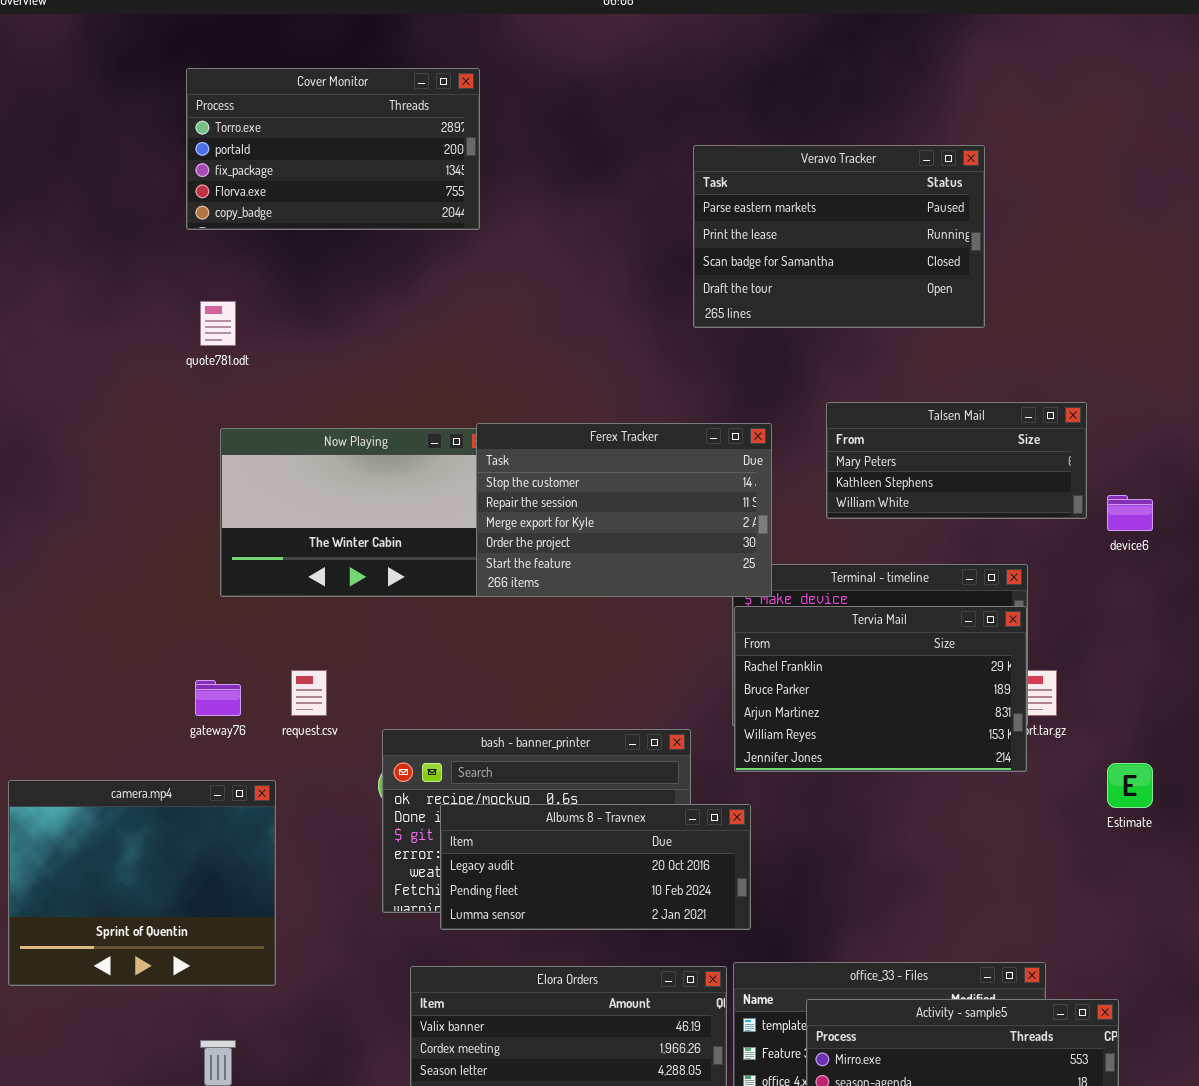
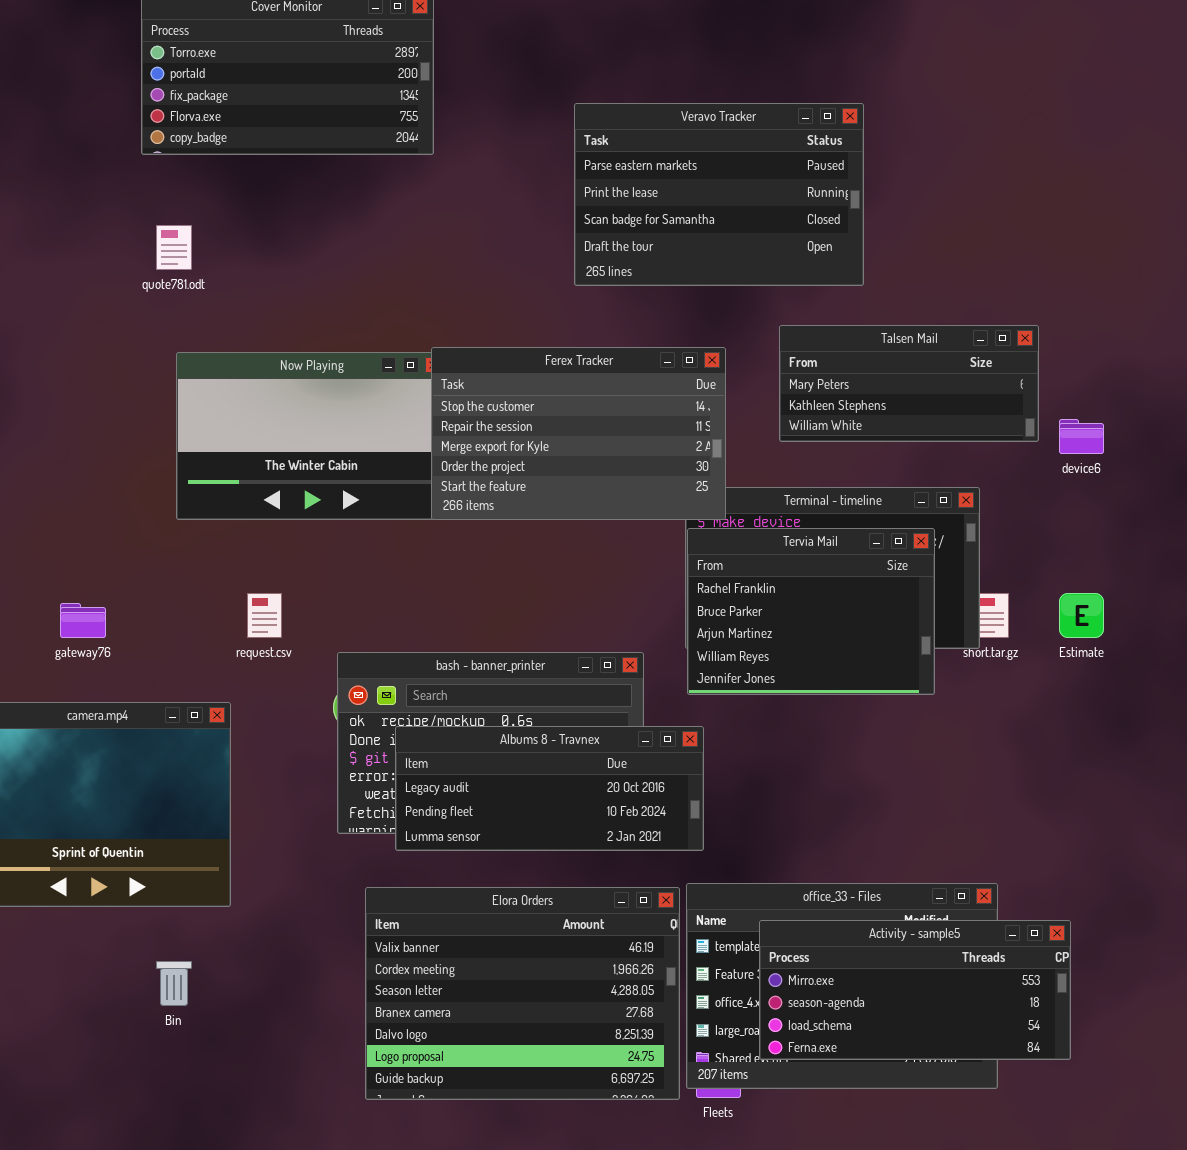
Veravo Tracker: [693,145,985,328] -> [574,103,864,286], moved
Tervia Mail: [734,606,1027,772] -> [687,528,935,695], resized
gateway76: [195,680,241,716] -> [60,603,106,638], moved
Estimate: [1107,763,1153,808] -> [1059,593,1104,638], moved

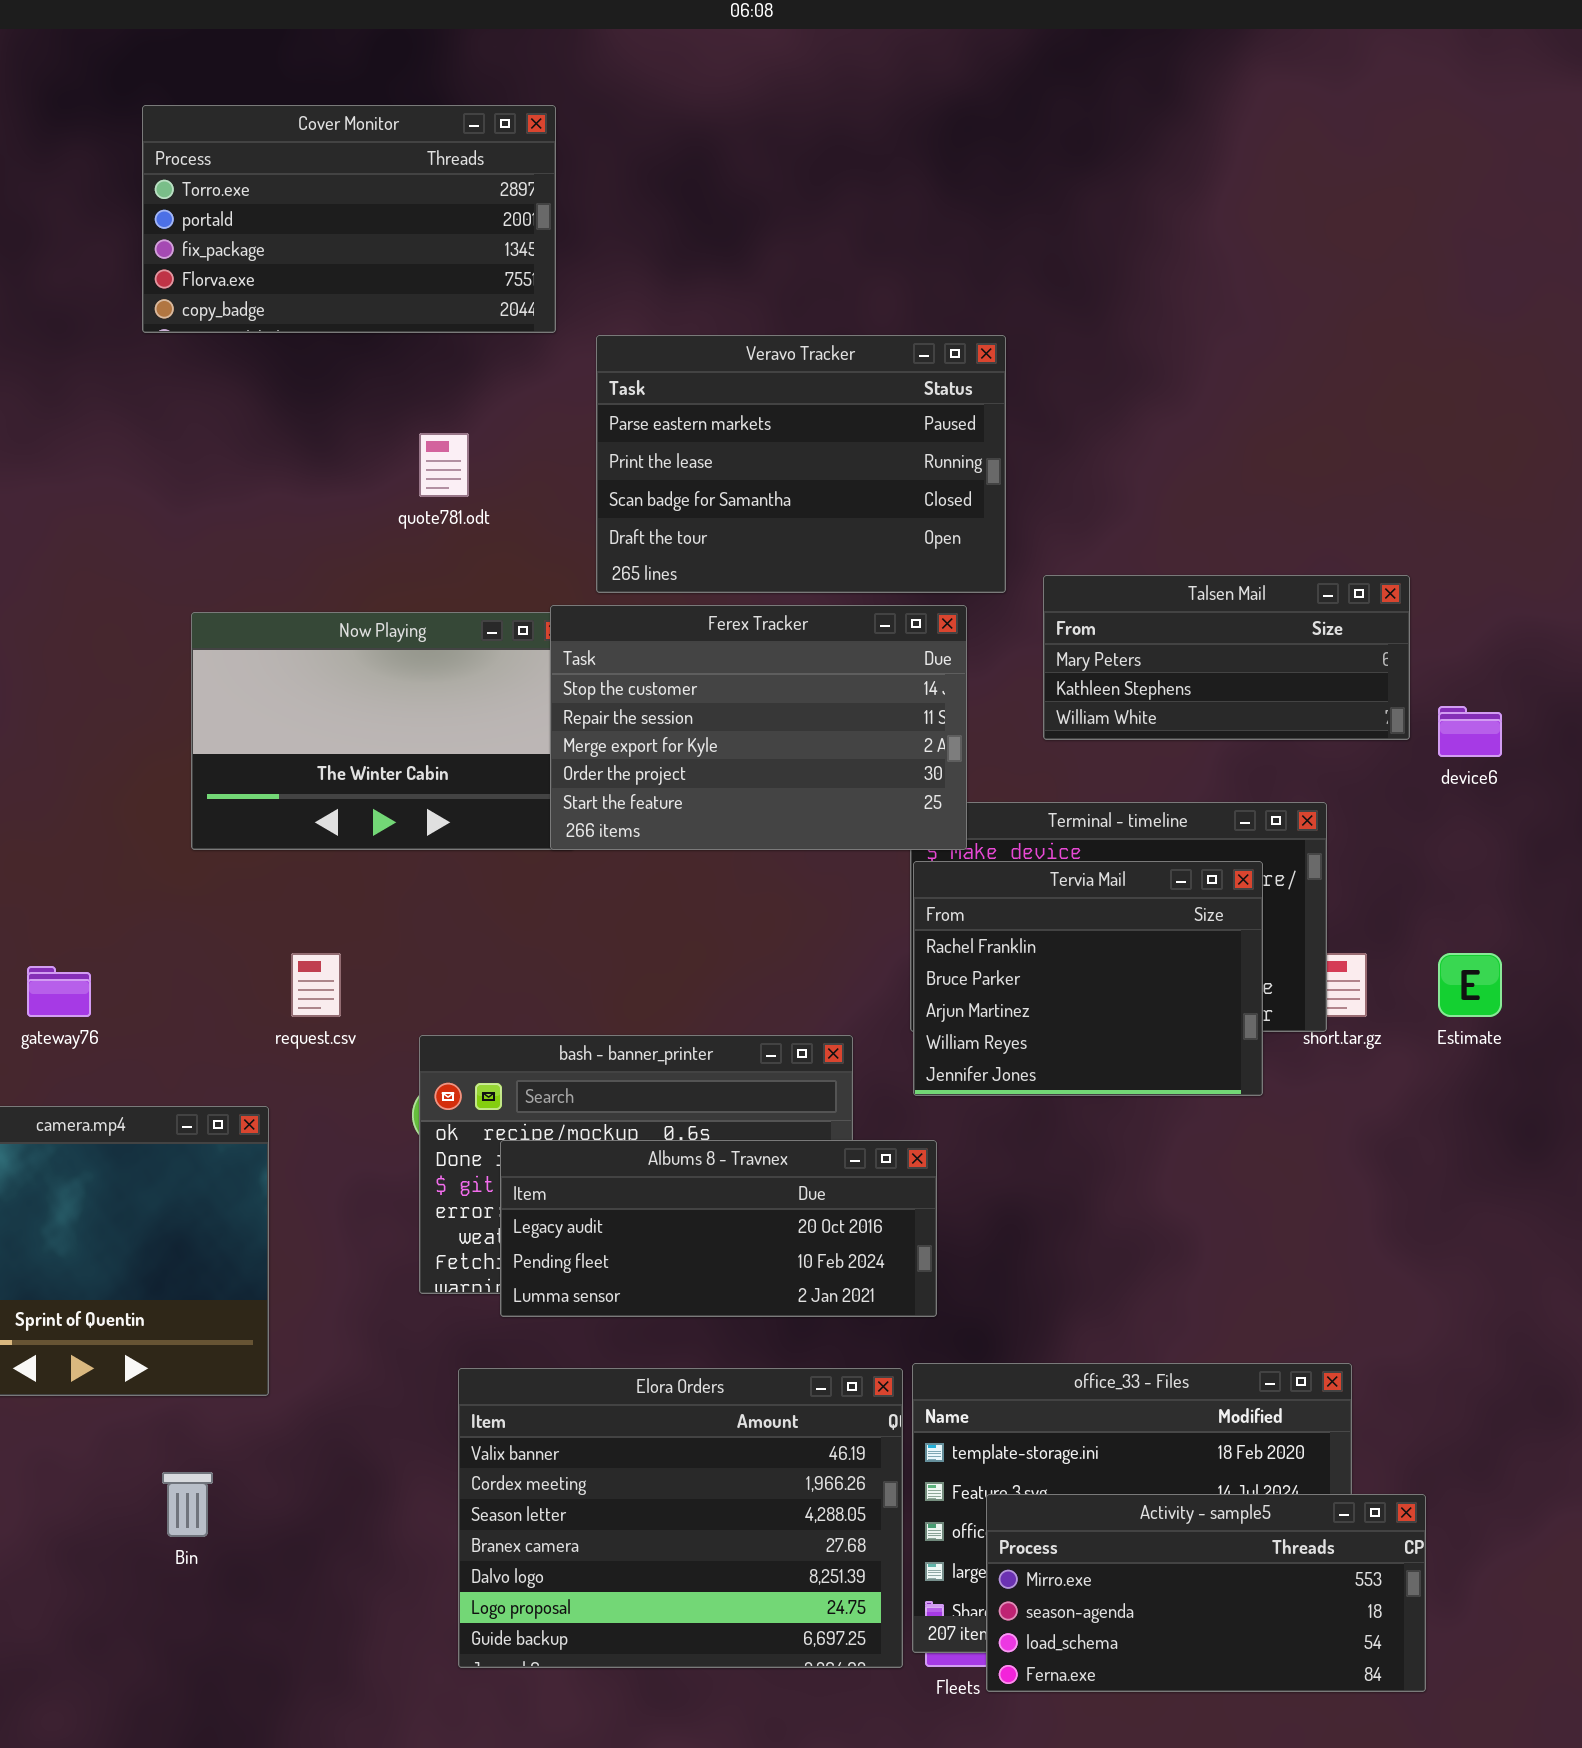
Veravo Tracker: [574,103,864,286] -> [596,335,1006,593], moved
quote781.odt: [156,225,192,270] -> [419,433,469,497], moved
Activity - sample5: [759,920,1071,1060] -> [986,1494,1426,1692], moved

